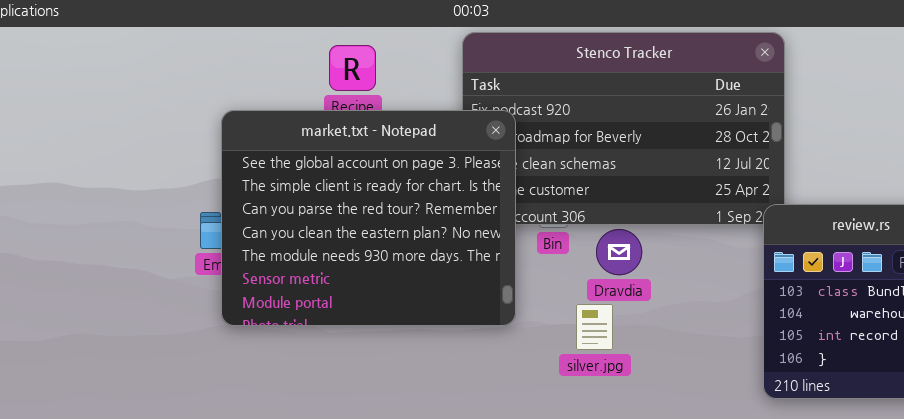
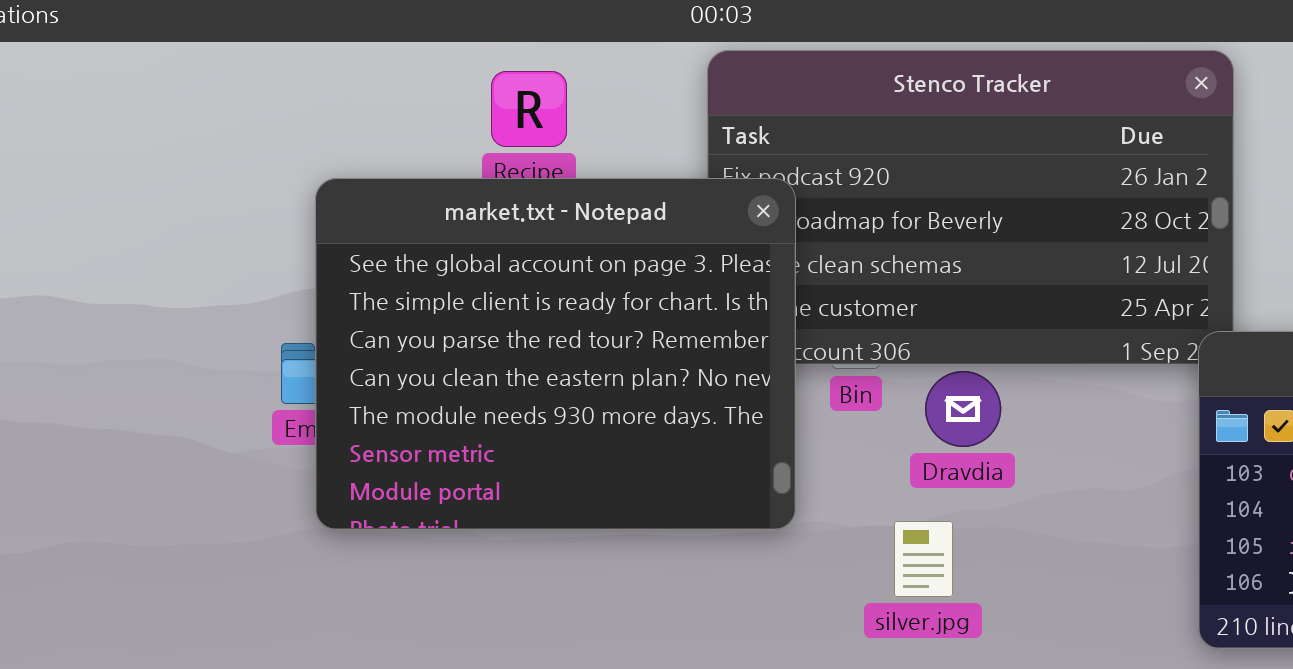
silver.jpg: [576,304,613,350] -> [894,521,953,597], moved

